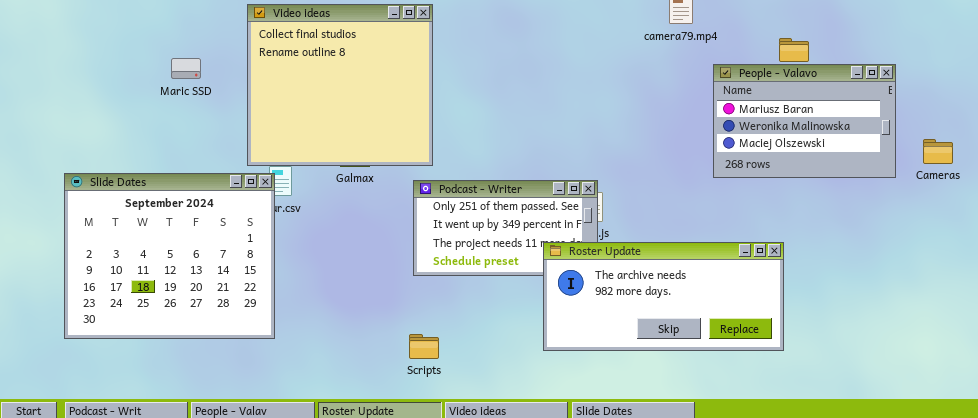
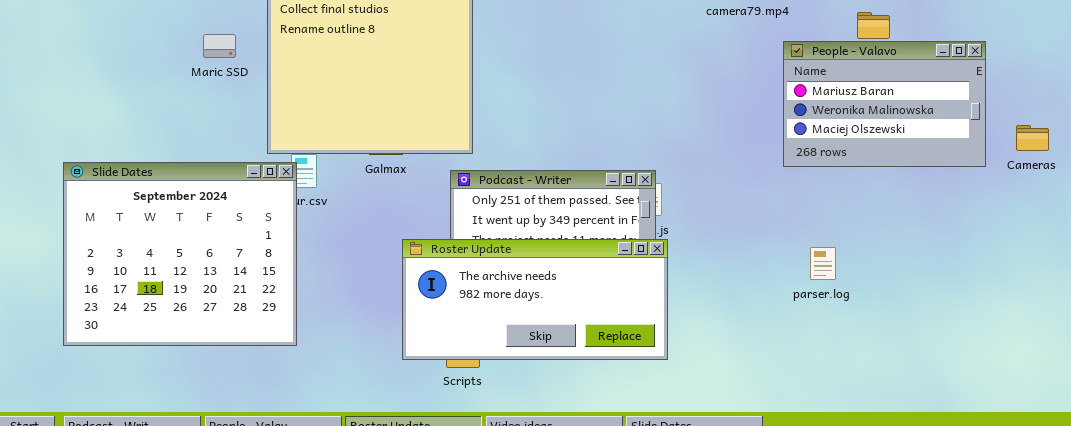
Maric SSD: [171,58,201,79] -> [203,34,236,58], moved
Roster Update: [543,242,784,351] -> [402,239,668,360], moved

